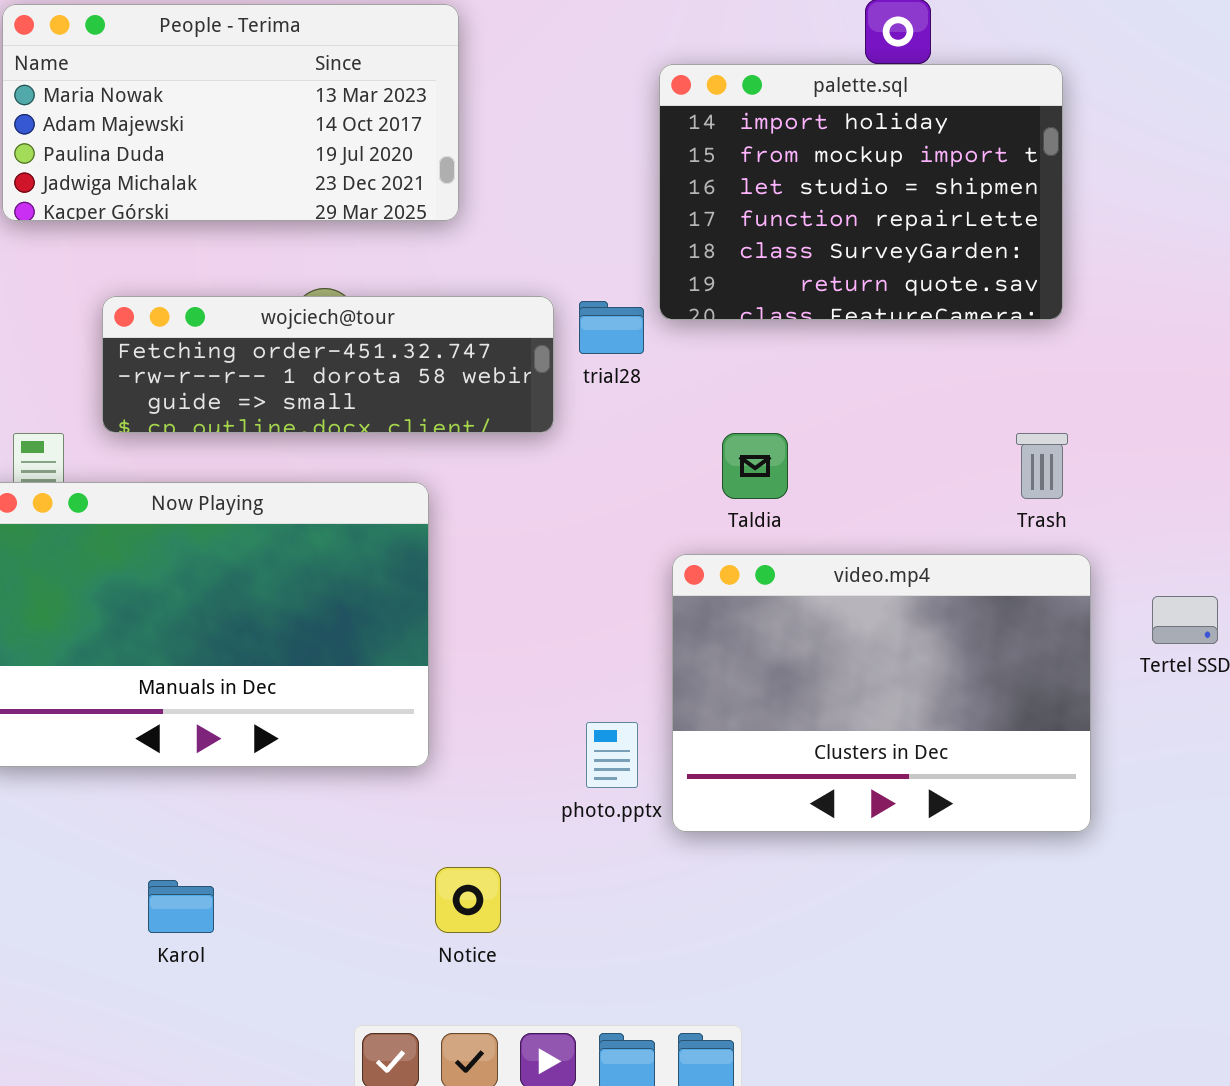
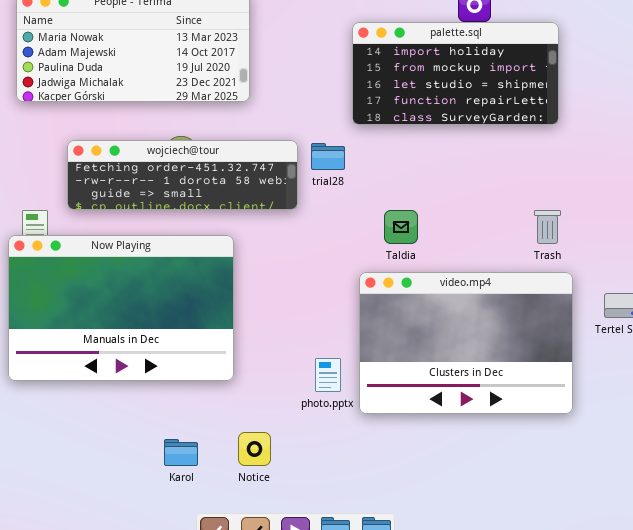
palette.sql: [659,64,1063,320] -> [352,22,559,125], resized
Karol: [148,880,214,933] -> [164,439,198,466], moved

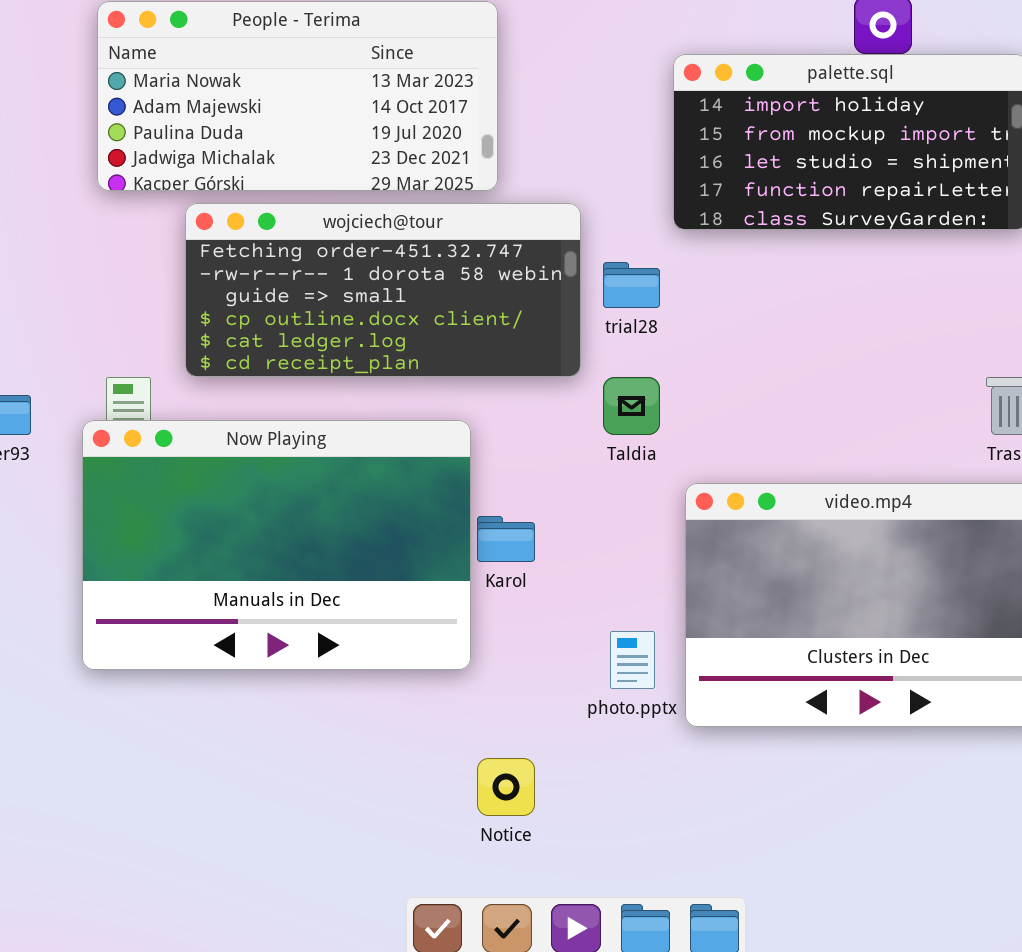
wojciech@tour: [67,140,298,210] -> [185,203,581,377], resized
Taldia: [384,210,418,244] -> [603,377,660,435], moved
Karol: [164,439,198,466] -> [477,516,535,562], moved

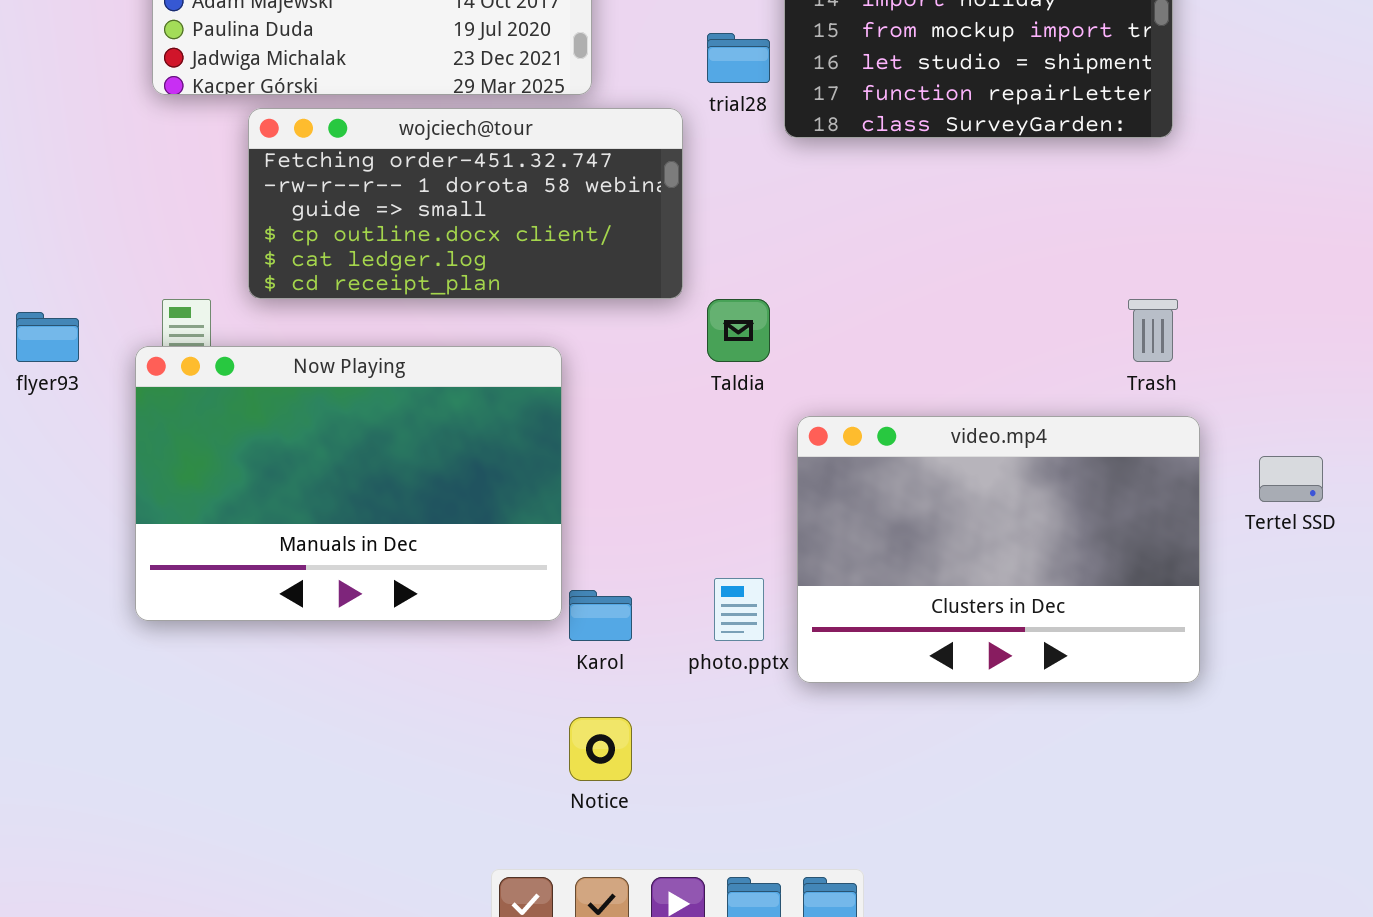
trial28: [603,262,660,308] -> [707,33,770,83], moved
Karol: [477,516,535,562] -> [569,590,632,641], moved

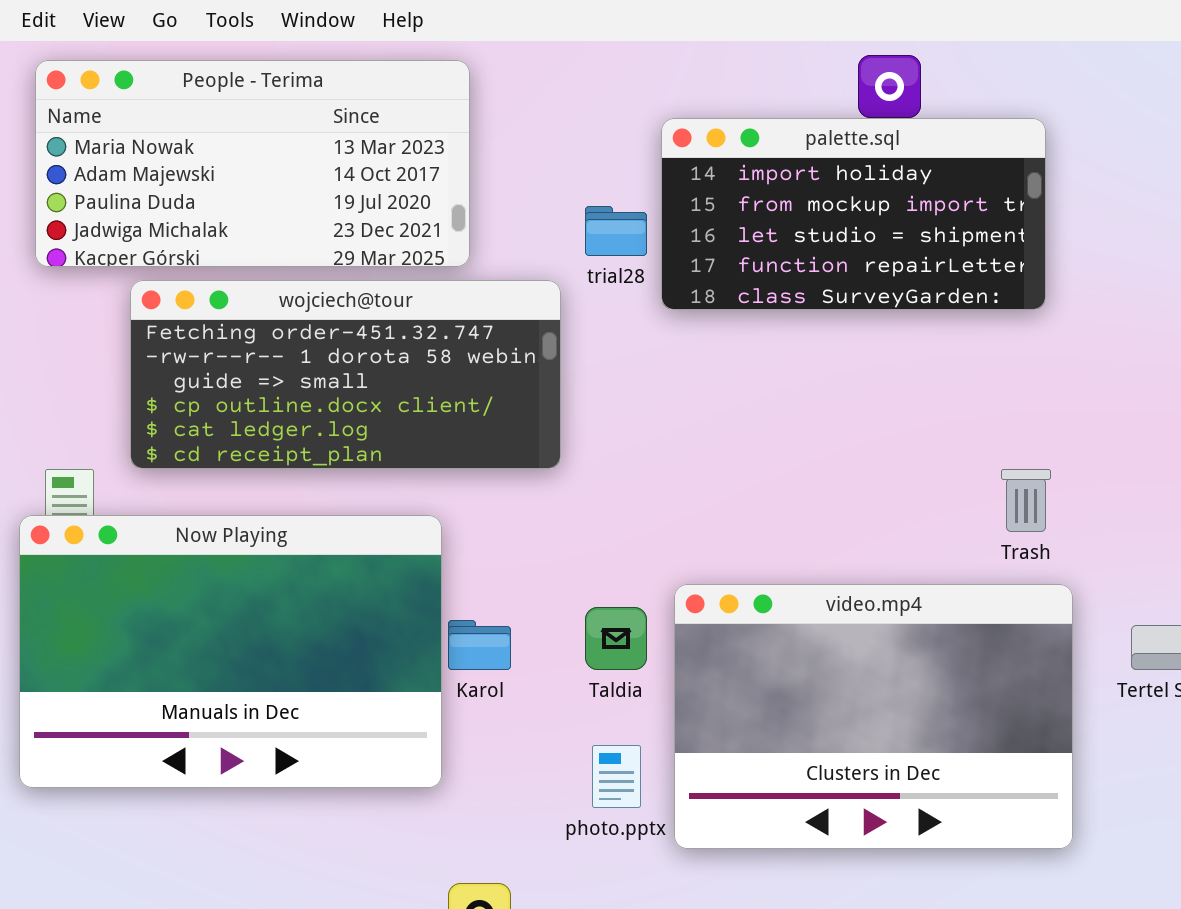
Taldia: [707,299,770,362] -> [585,607,647,670], moved
Karol: [569,590,632,641] -> [448,620,511,670], moved

